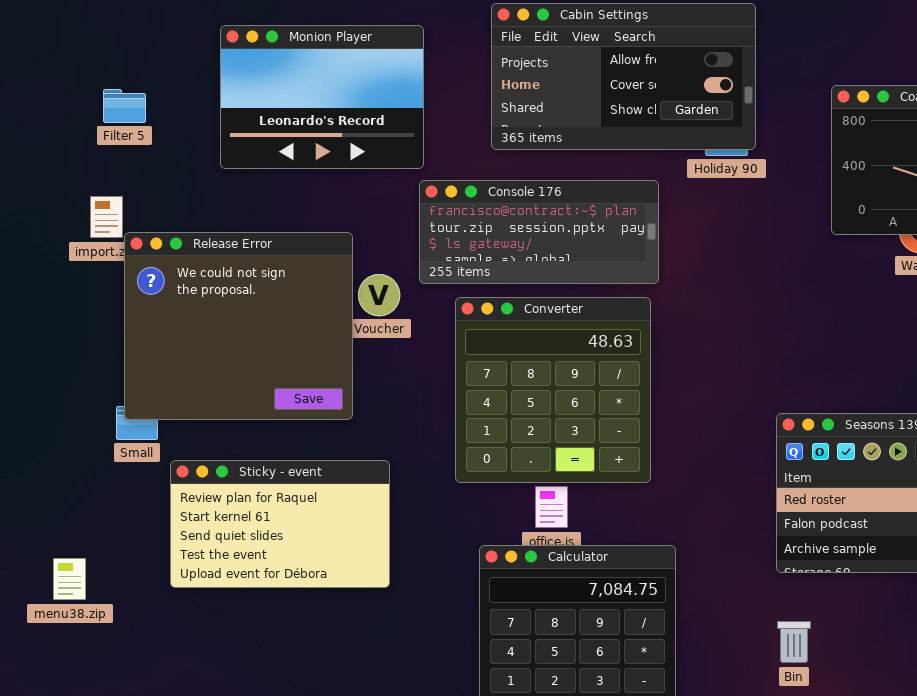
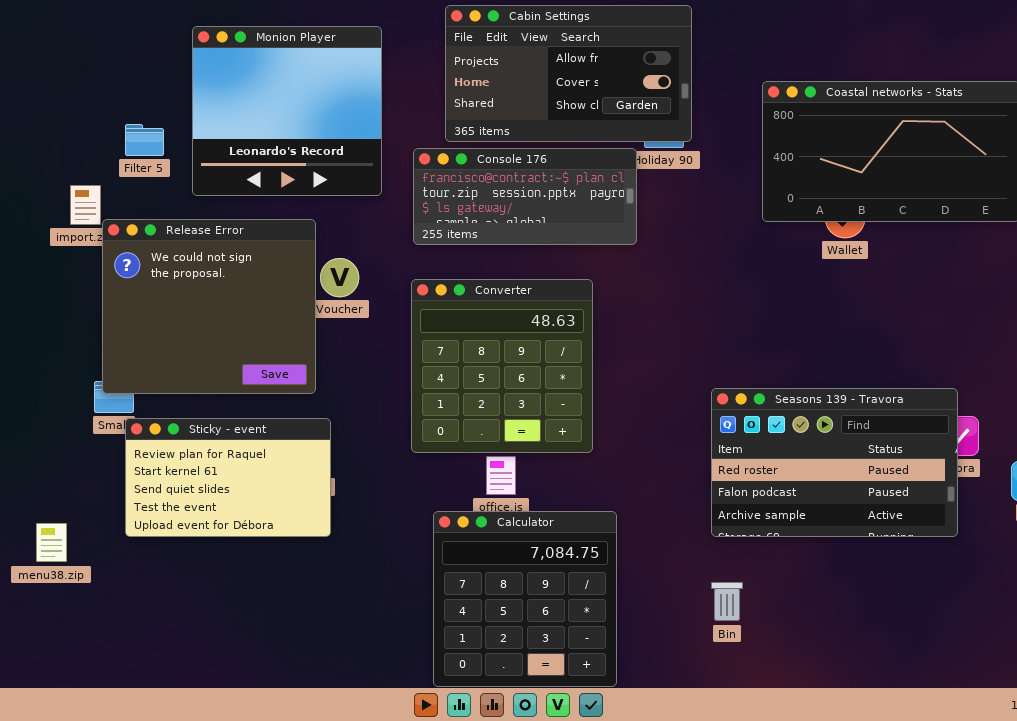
Monion Player: [220,25,424,169] -> [192,26,382,196], resized
Filter 5: [103,89,146,123] -> [125,124,164,156], moved
Console 176: [419,180,659,284] -> [413,148,637,245], moved
Sticky - event: [170,460,390,588] -> [125,418,331,537], moved

